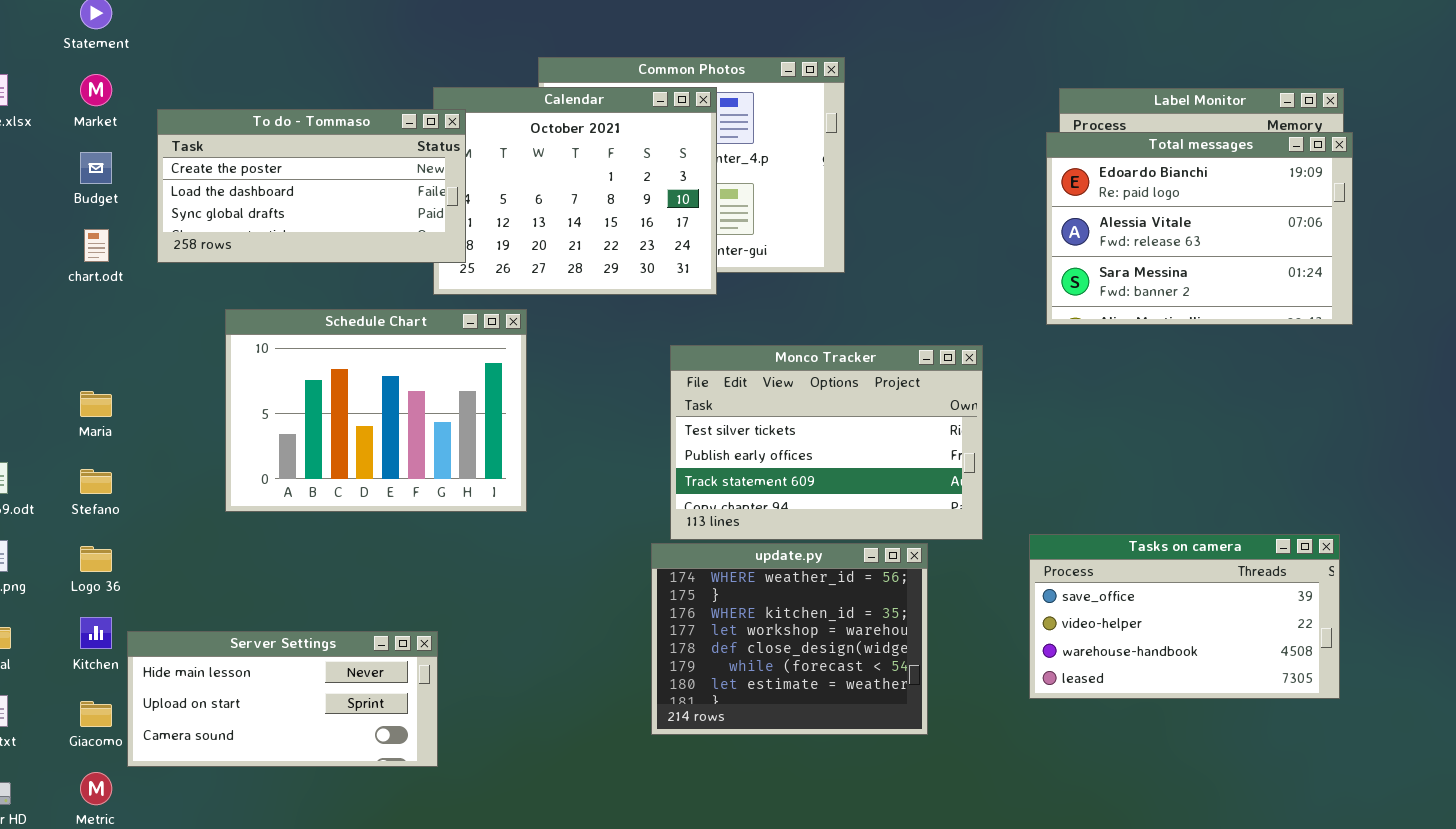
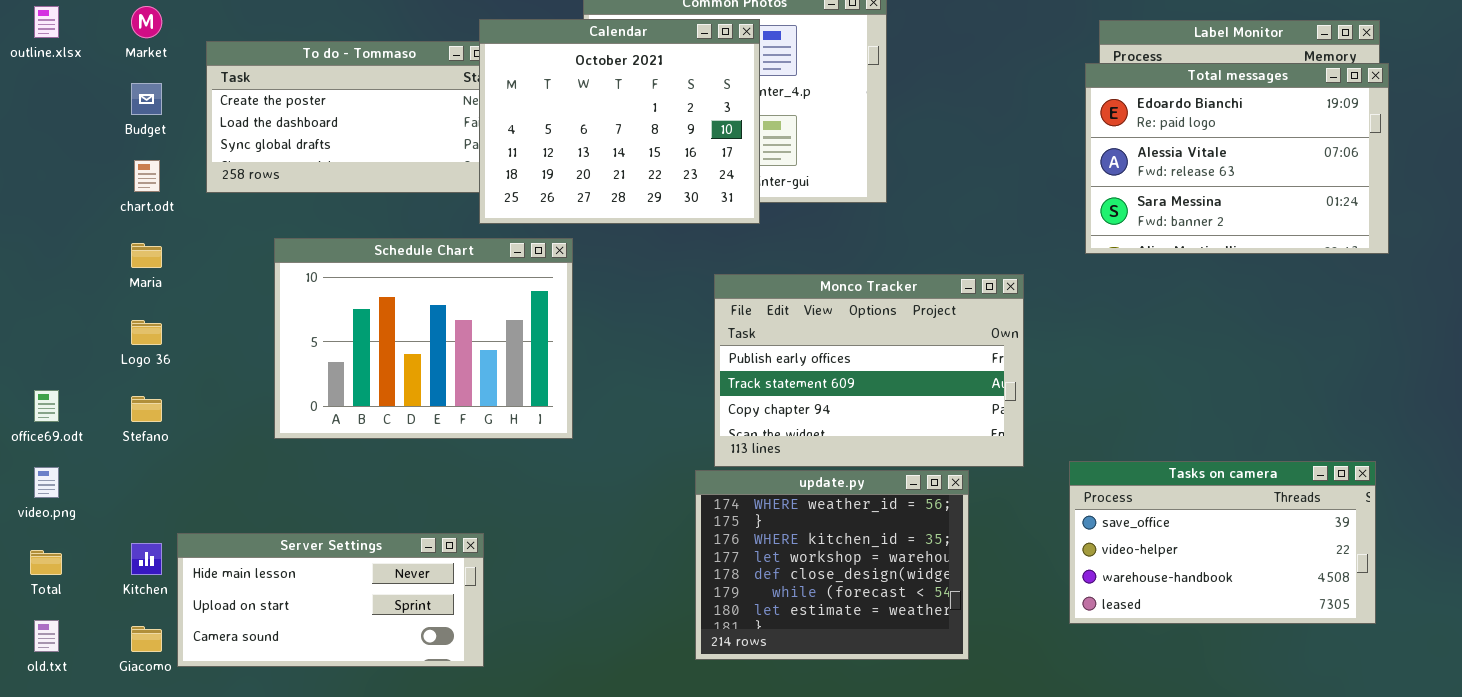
Calendar: [433,87,717,295] -> [479,19,760,224], raised
Monco Tracker: [670,345,983,540] -> [714,274,1024,467], scrolled down 1 row
Maria: [80,391,112,417] -> [131,243,162,268], moved
Logo 36: [80,546,112,572] -> [131,320,162,345], moved
Server Settings: [127,631,438,767] -> [177,533,484,667], moved

